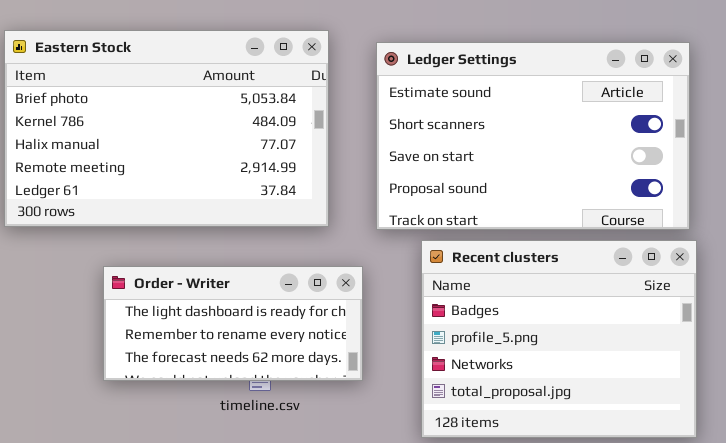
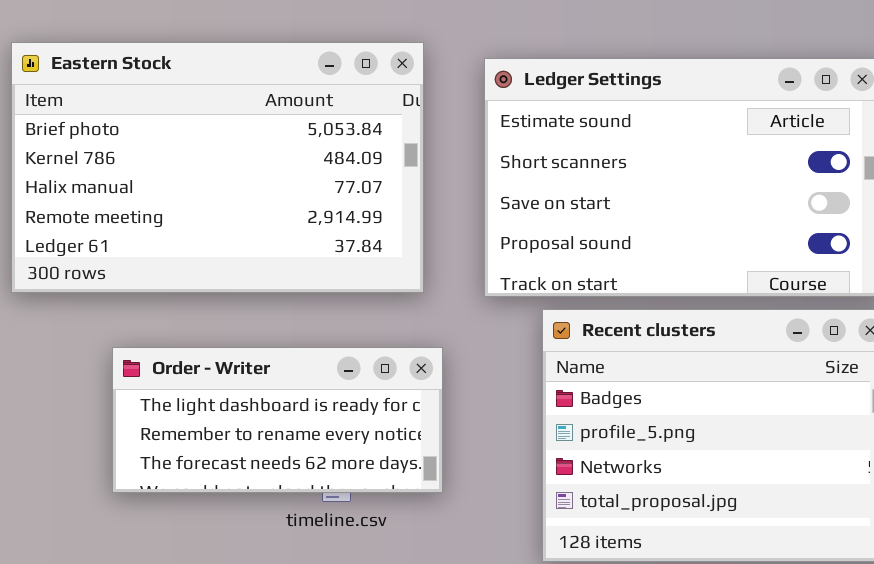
Order - Writer: [103,266,363,381] -> [112,347,443,493], moved

